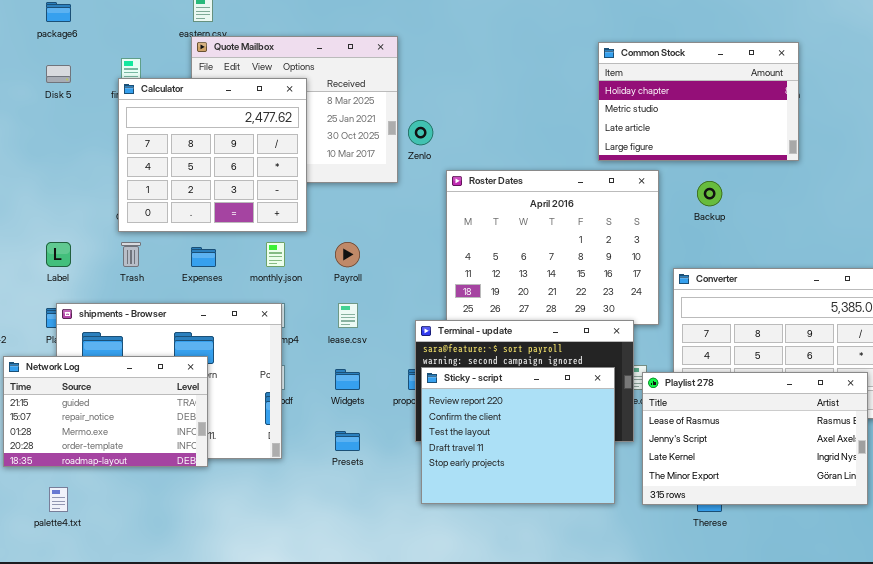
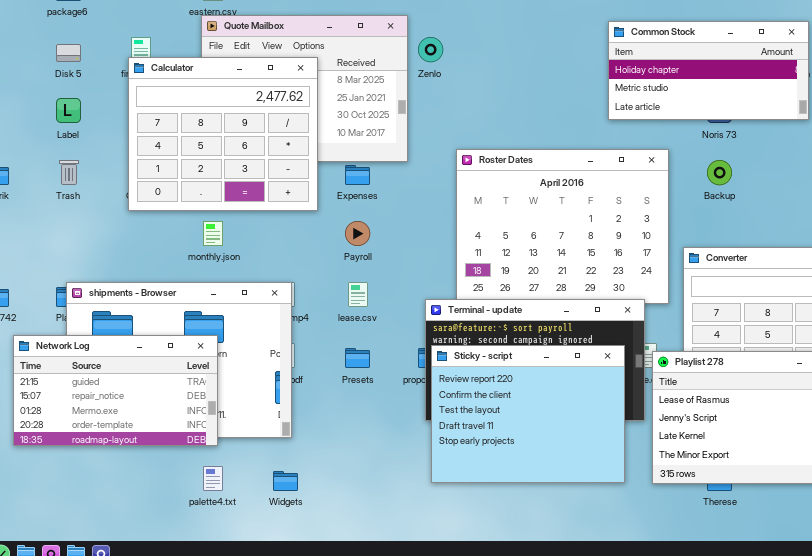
Common Stock: [598,42,799,161] -> [608,21,809,120], resized
Zenlo: [408,120,433,145] -> [418,37,443,62], moved
Label: [46,242,71,267] -> [56,98,81,123], moved
Trash: [121,242,141,267] -> [59,160,79,185], moved
monthly.json: [266,242,285,267] -> [203,221,223,246], moved
Expenses: [191,247,216,267] -> [345,165,370,185], moved
Widgets: [335,369,360,390] -> [273,471,298,491], moved
Presets: [335,431,360,451] -> [345,348,370,368], moved
palette4.txt: [49,487,68,512] -> [203,466,223,491], moved

